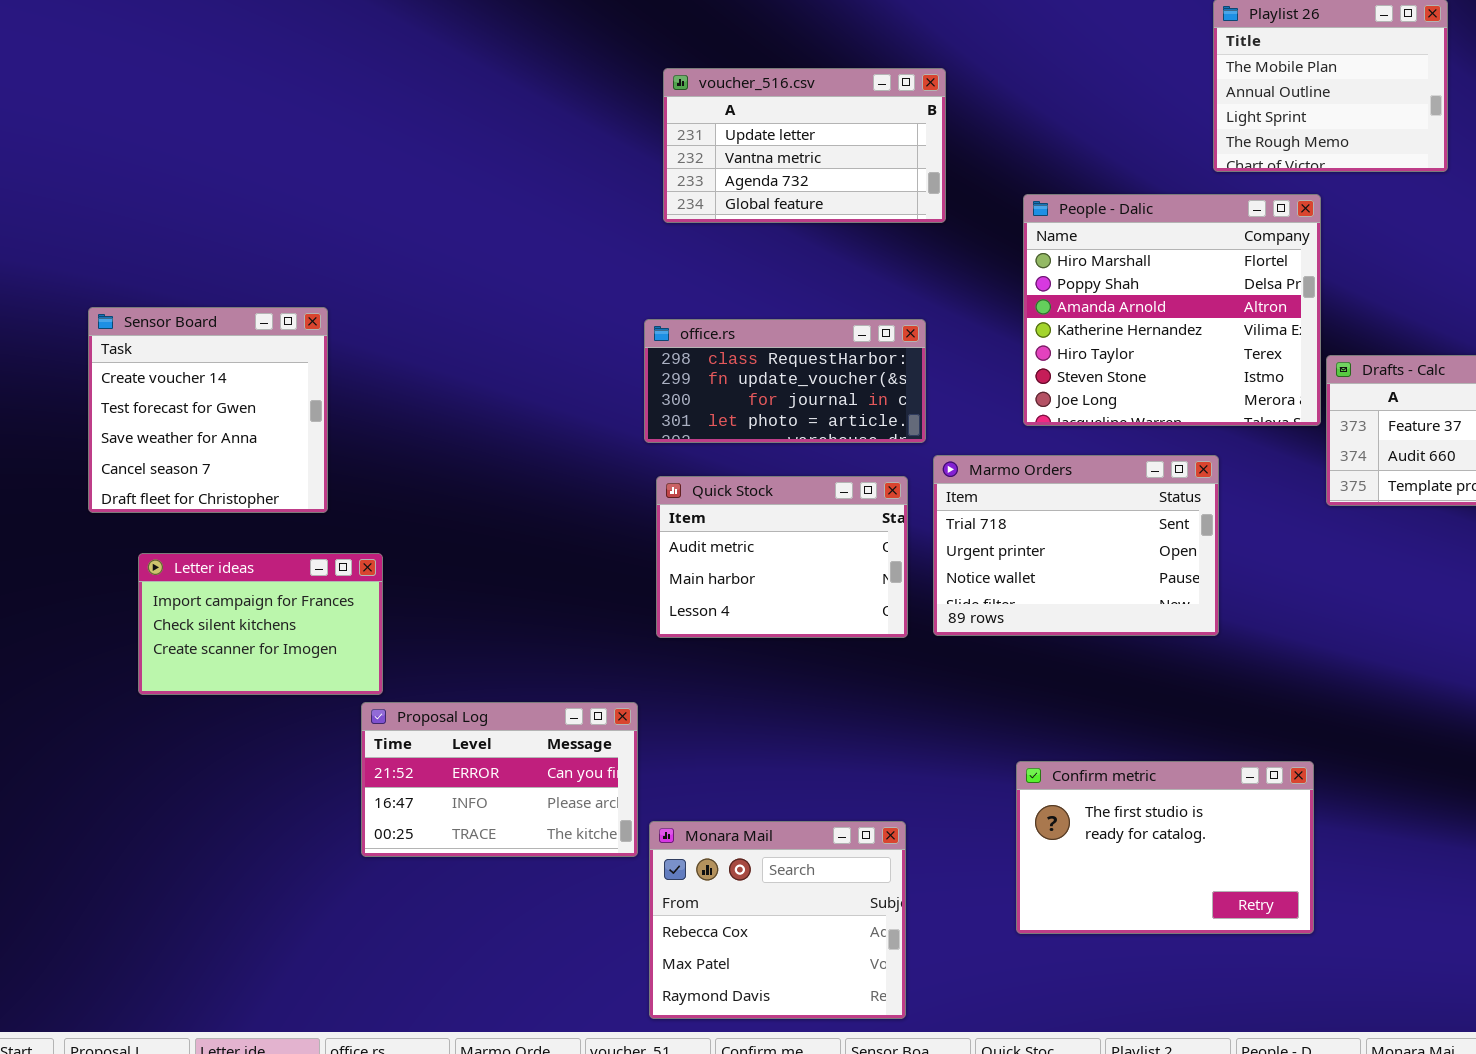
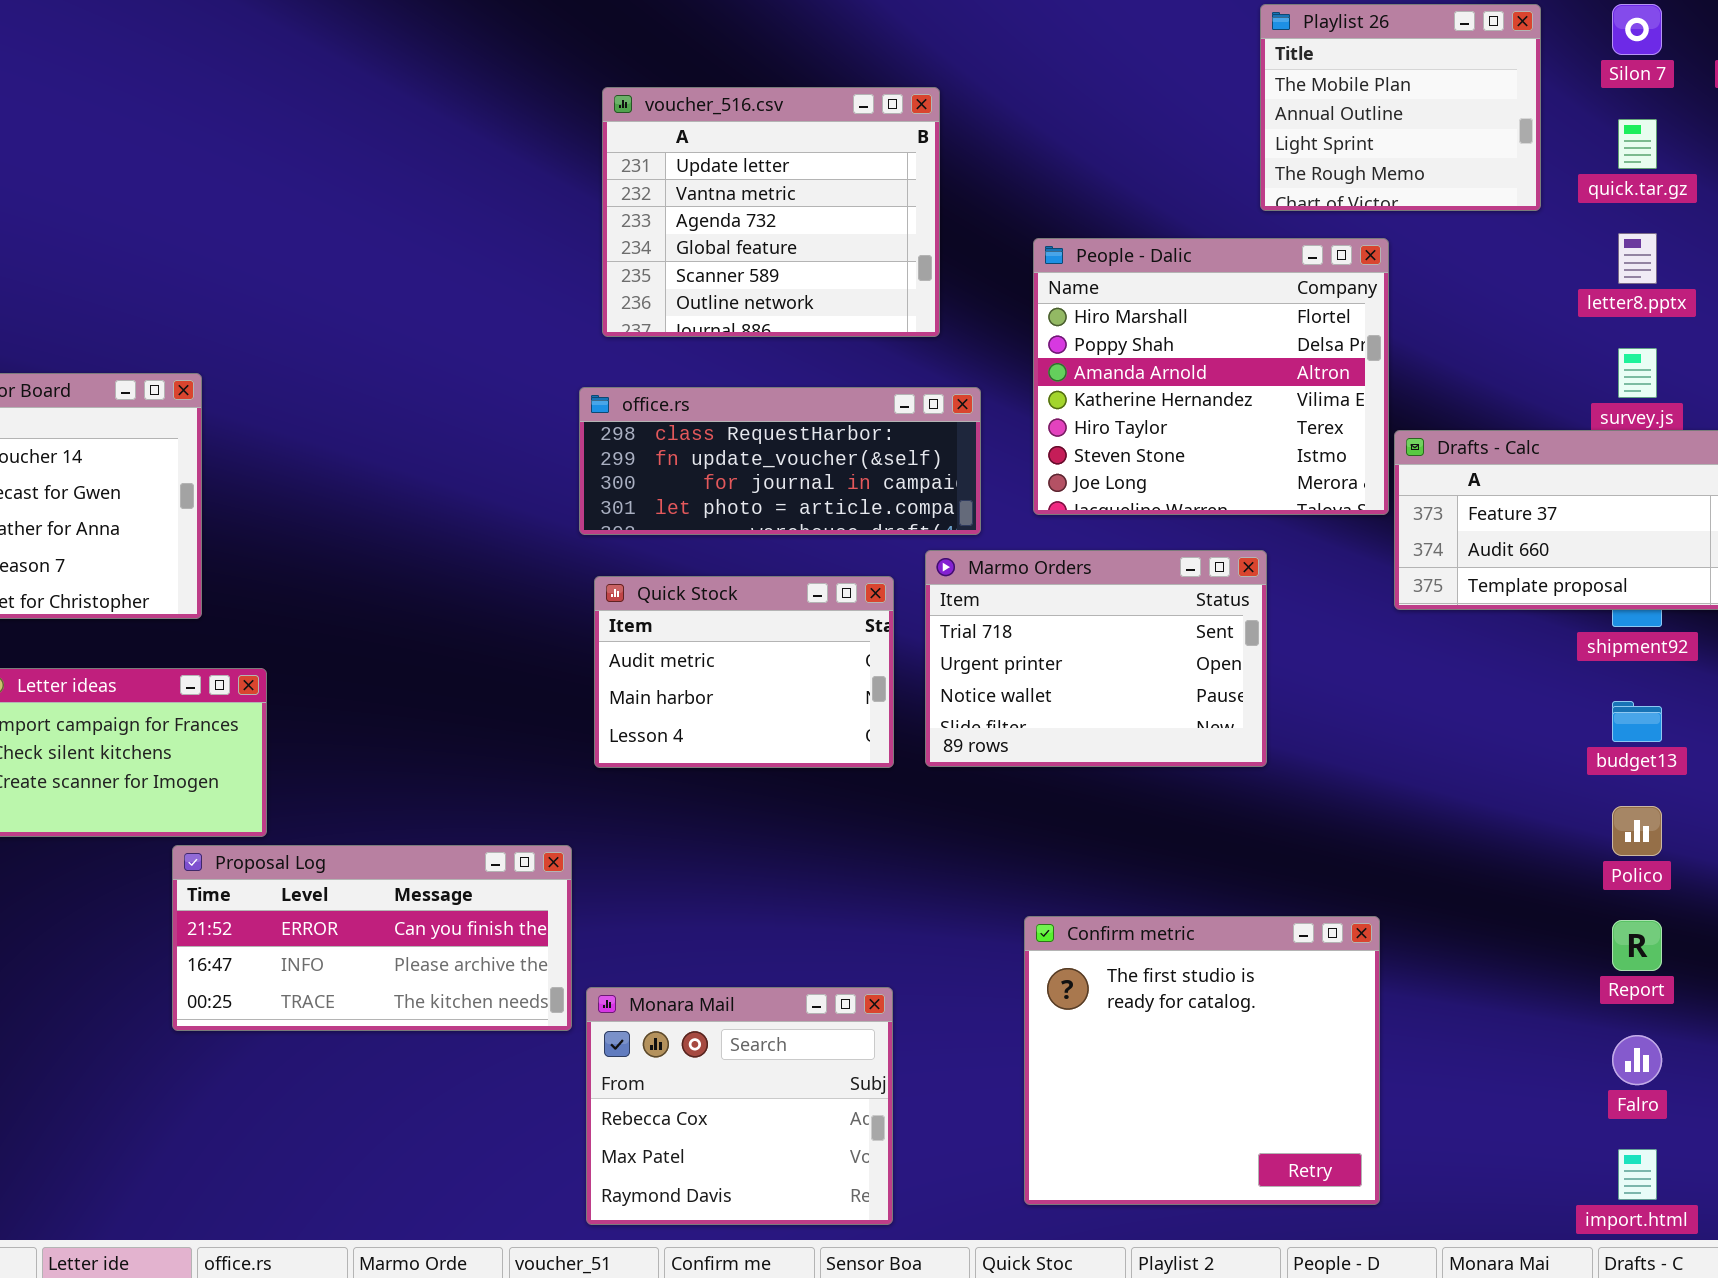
voucher_516.csv: [663,68,946,223] -> [602,87,940,337], resized
office.rs: [644,319,926,443] -> [579,387,981,535], resized
Proposal Log: [361,702,638,857] -> [172,845,572,1031], resized
Confirm metric: [1016,761,1314,934] -> [1024,916,1380,1205], resized

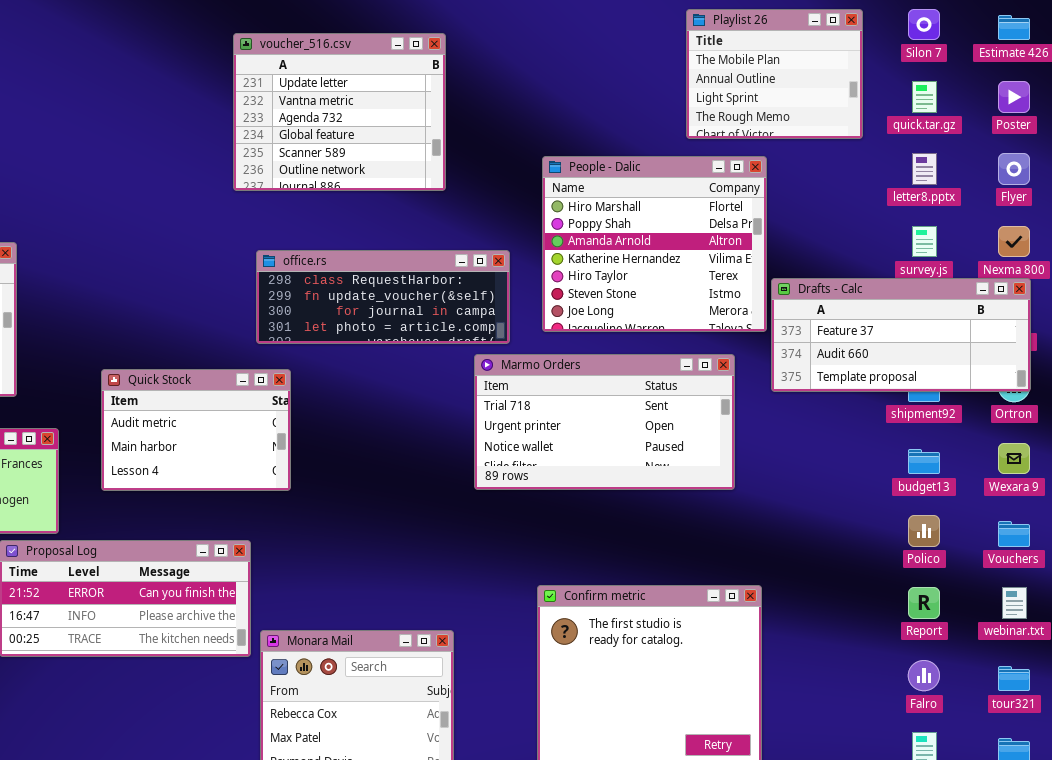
voucher_516.csv: [602,87,940,337] -> [233,33,446,191], moved
Marmo Orders: [925,550,1267,767] -> [474,354,735,490], resized
Quick Stock: [594,576,894,768] -> [101,369,291,491], moved

